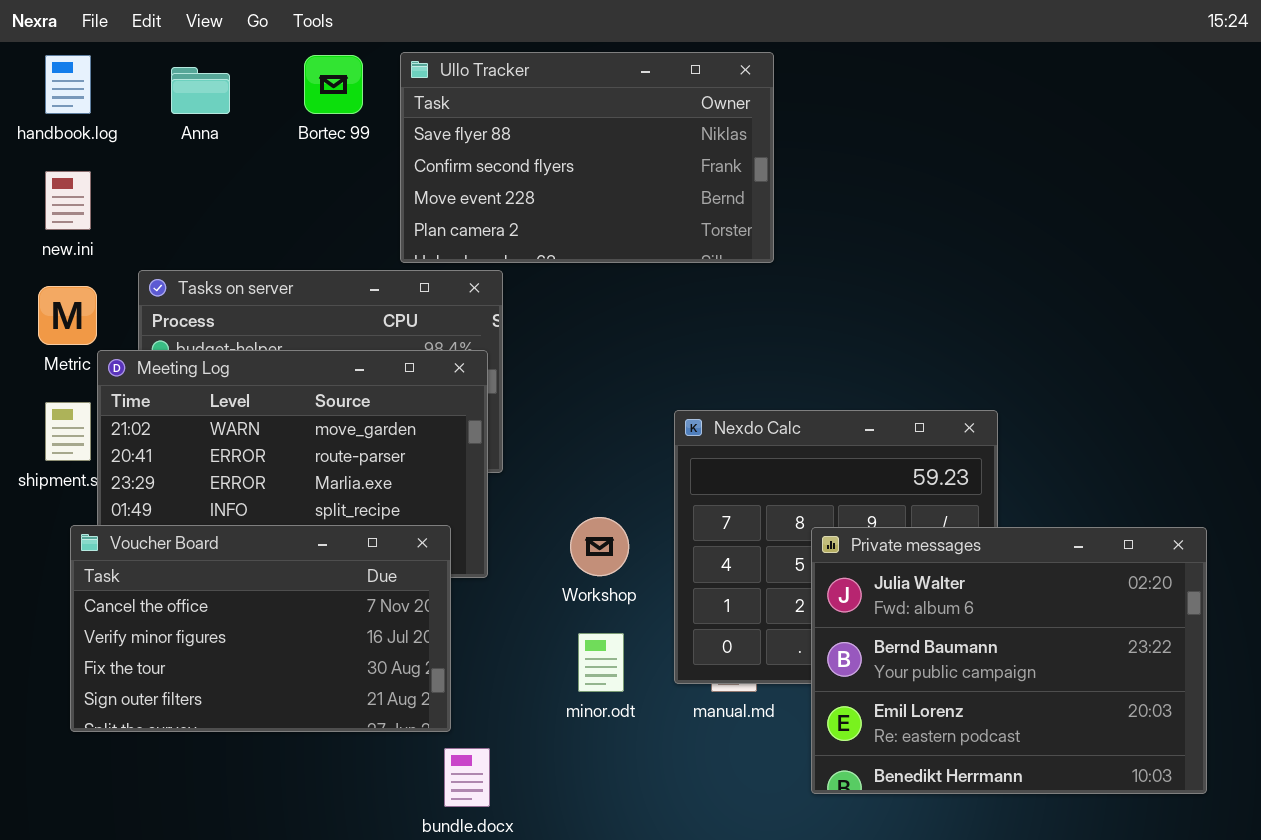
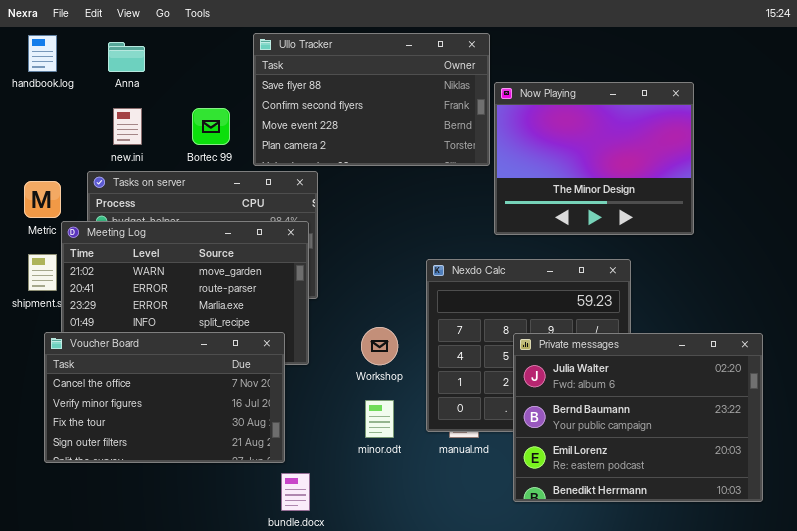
Bortec 99: [304,55,363,114] -> [192,108,230,145], moved
Now Playing: none -> [494,82,694,235], opened
new.ini: [45,171,91,230] -> [113,108,142,145], moved

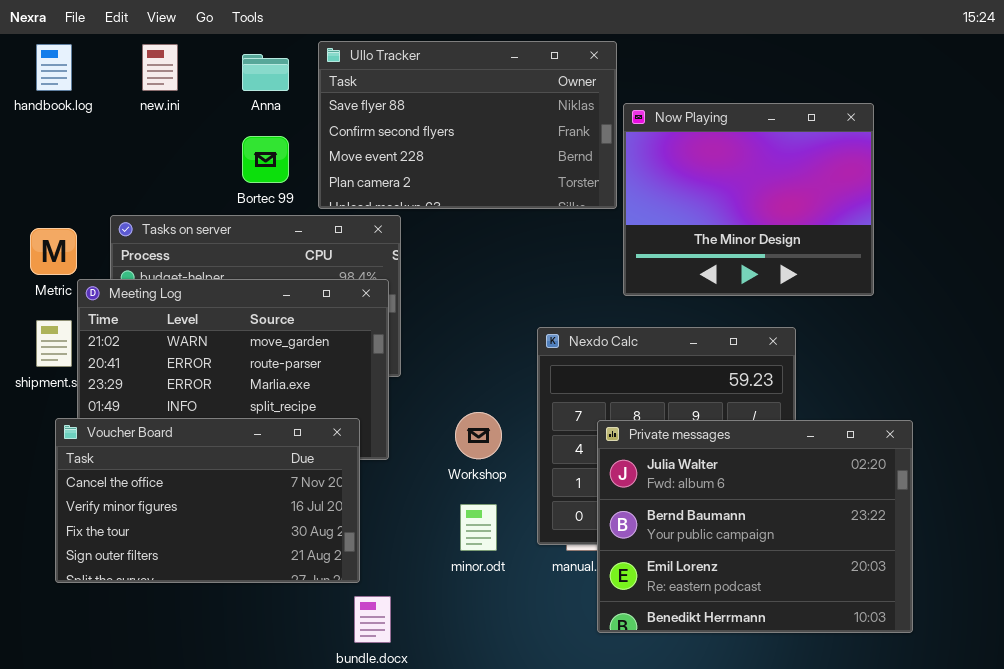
Anna: [108,42,145,72] -> [242,54,289,91], moved
new.ini: [113,108,142,145] -> [142,44,178,91], moved
Private messages: [513,333,763,502] -> [597,420,913,633], moved

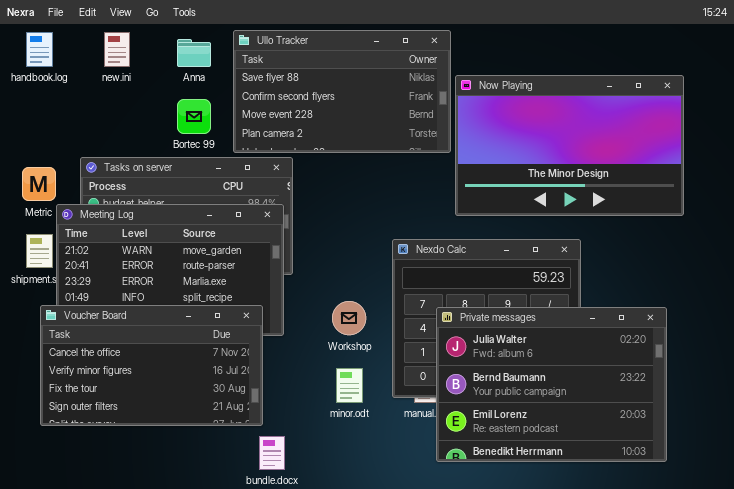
Now Playing: [623,103,874,296] -> [455,75,684,216], resized

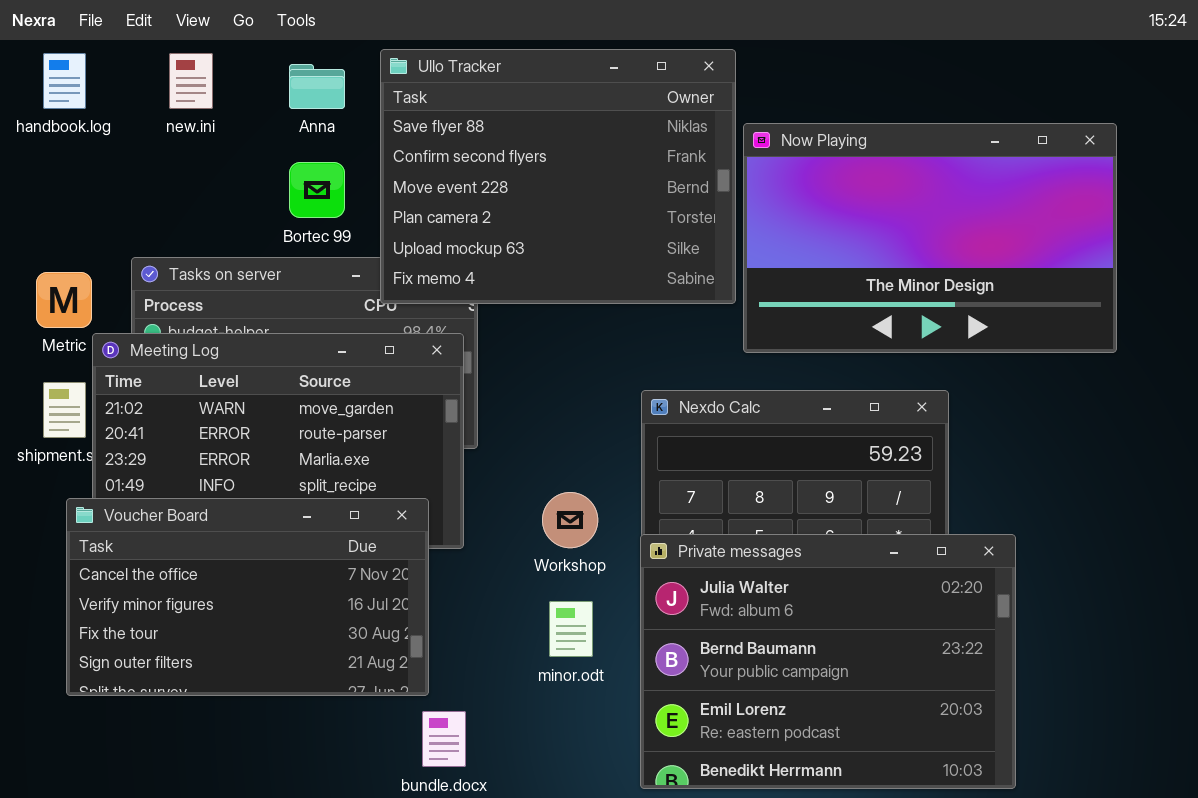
Ullo Tracker: [233,30,451,153] -> [380,49,736,304], resized
Private messages: [436,307,667,462] -> [640,534,1016,789], moved

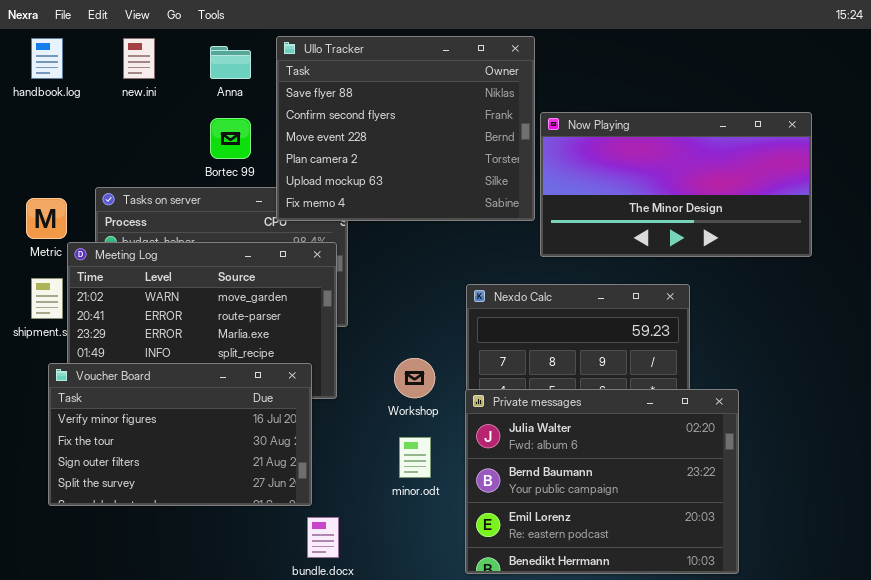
Now Playing: [743,123,1117,353] -> [540,112,812,257], resized
Voucher Board: [66,498,429,696] -> [48,363,312,506], scrolled down 1 row

